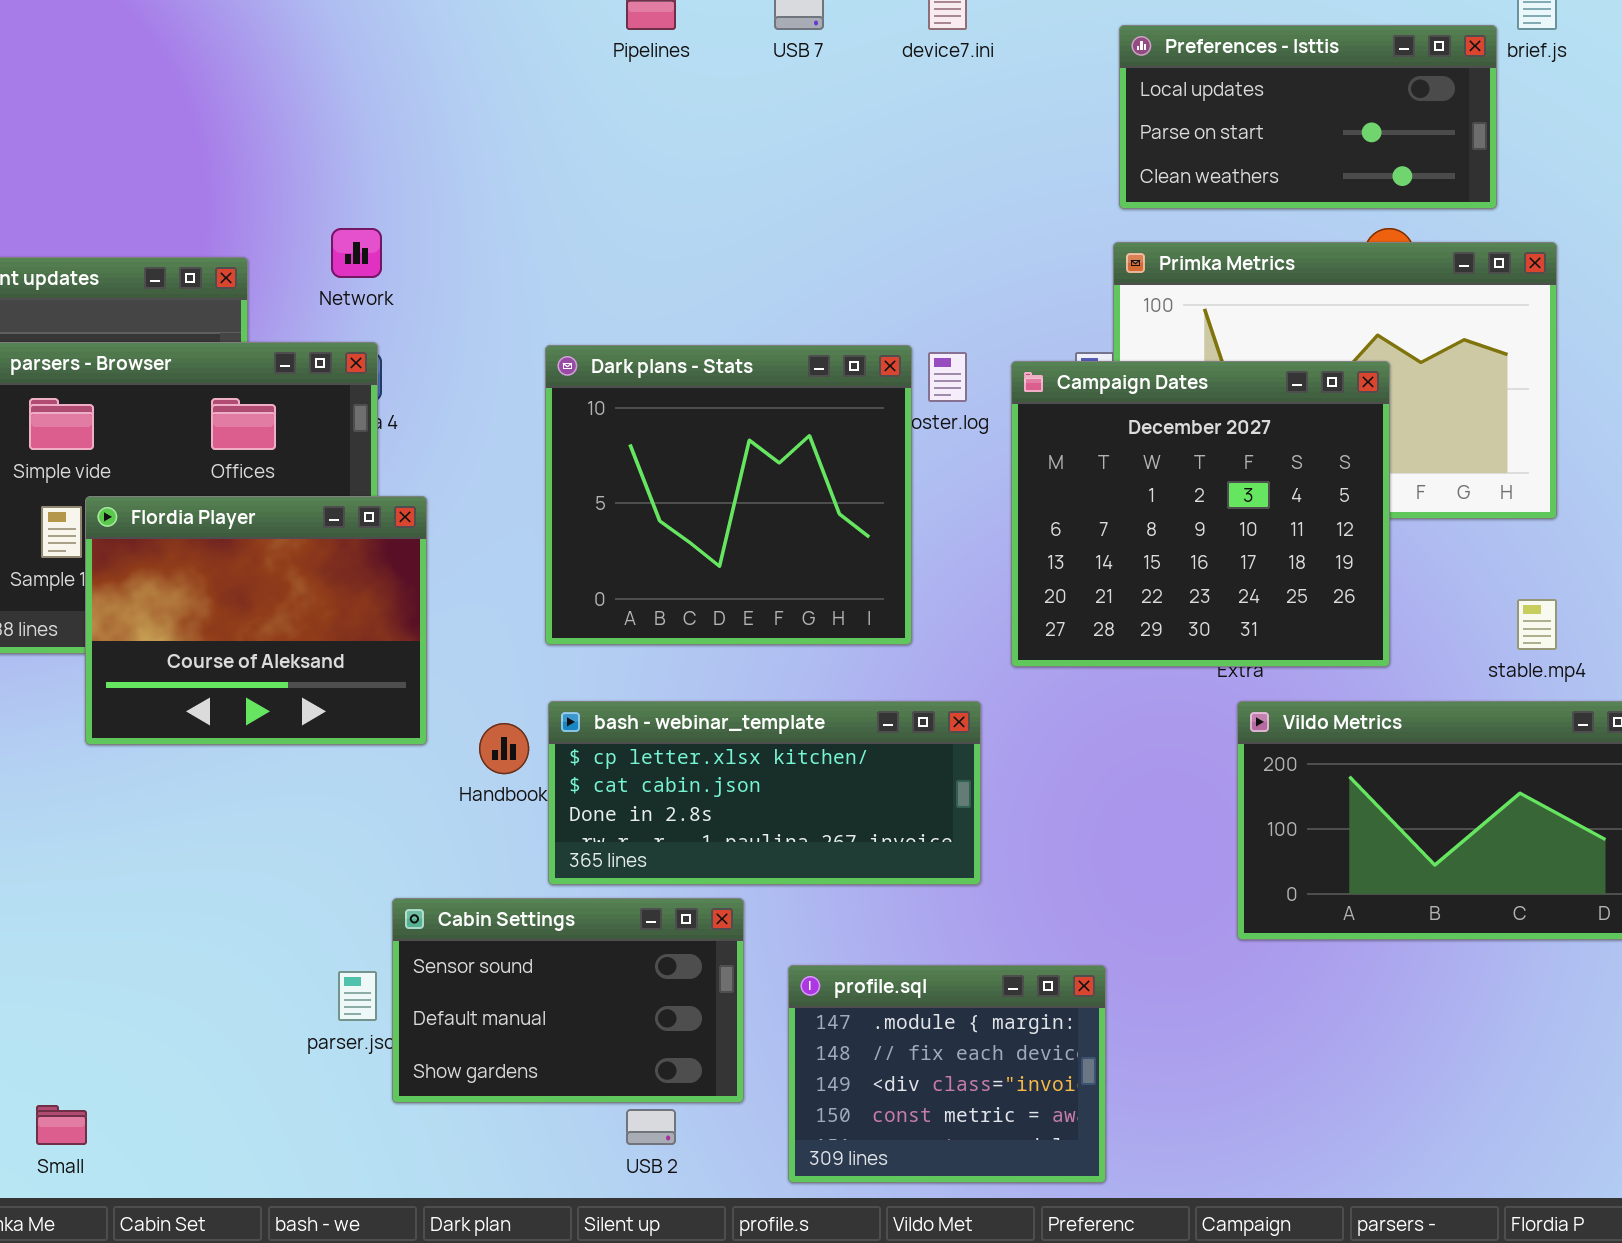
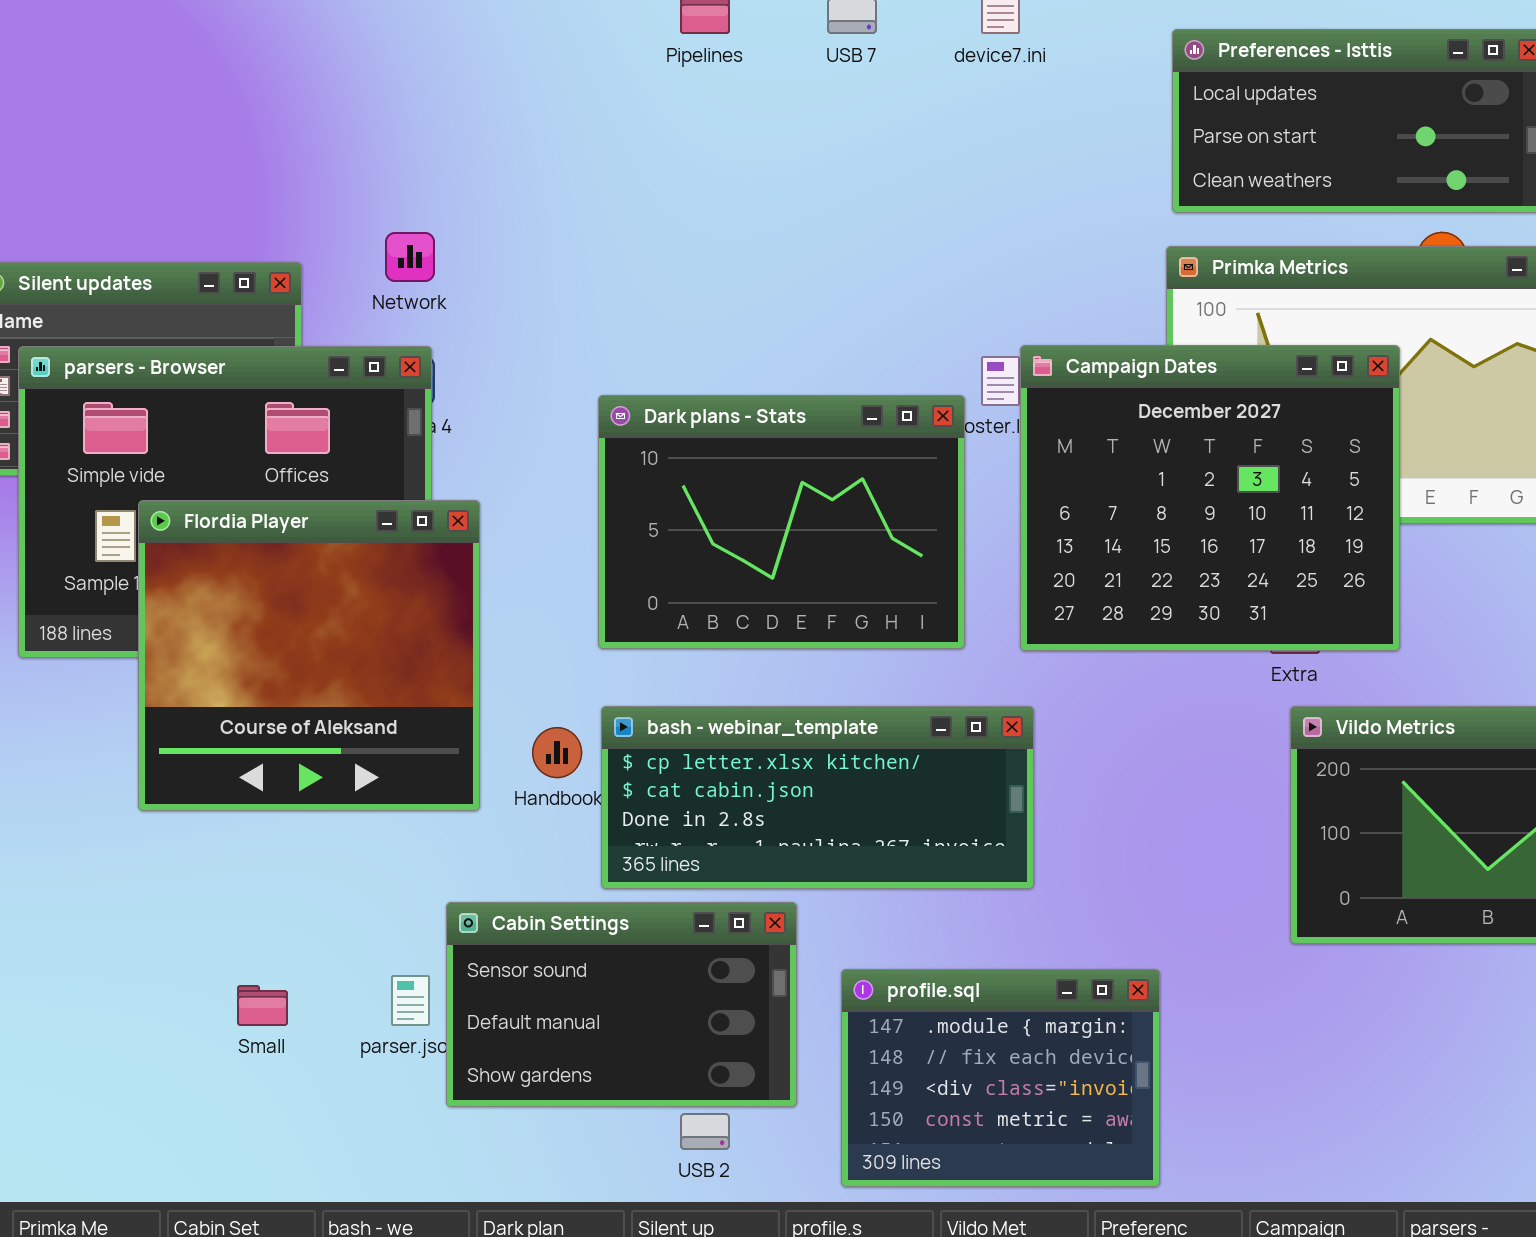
Dark plans - Stats: [545,345,912,645] -> [598,395,965,649], resized
Campaign Dates: [1011,361,1390,667] -> [1020,345,1400,651], moved
Flordia Player: [85,496,427,745] -> [138,500,480,811], resized
Small: [36,1105,87,1145] -> [237,985,288,1026], moved

